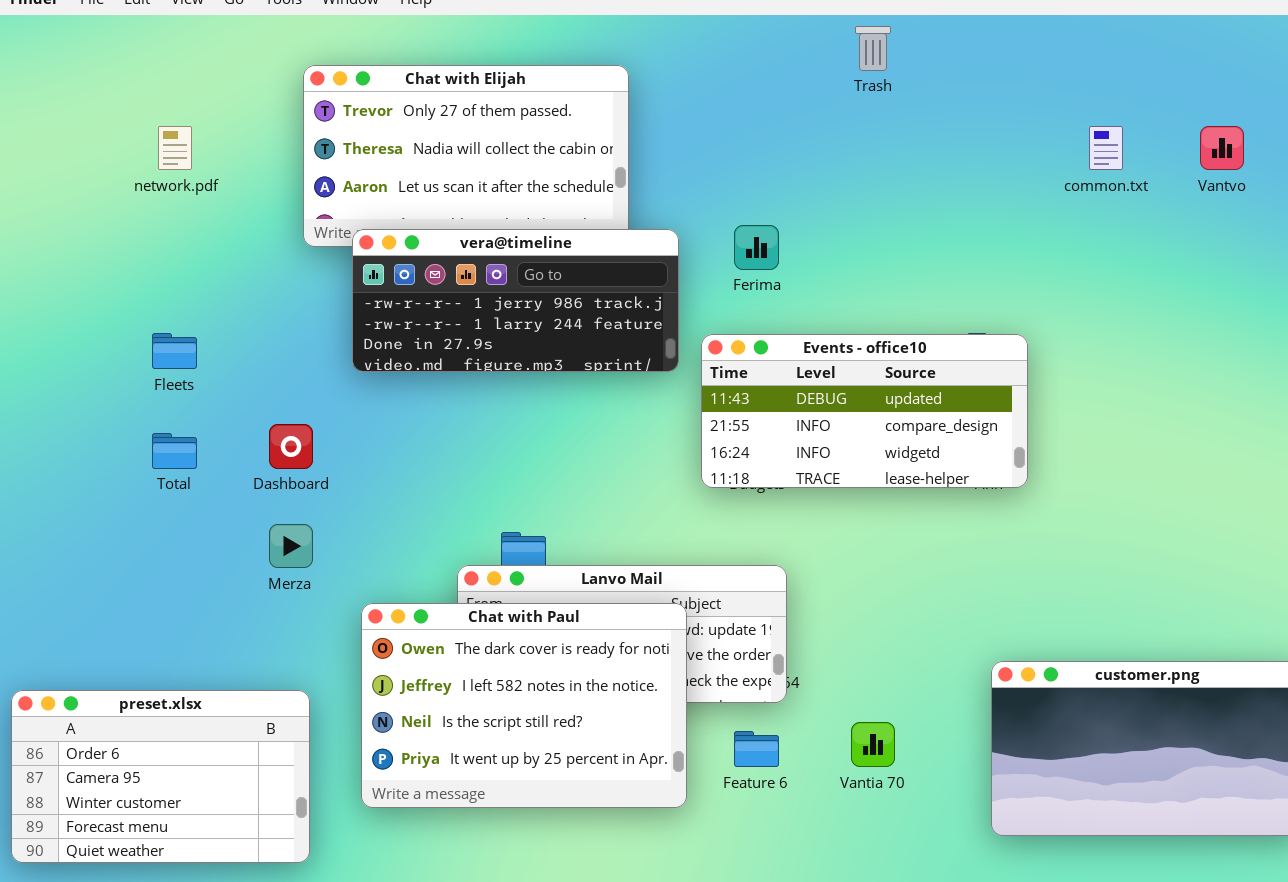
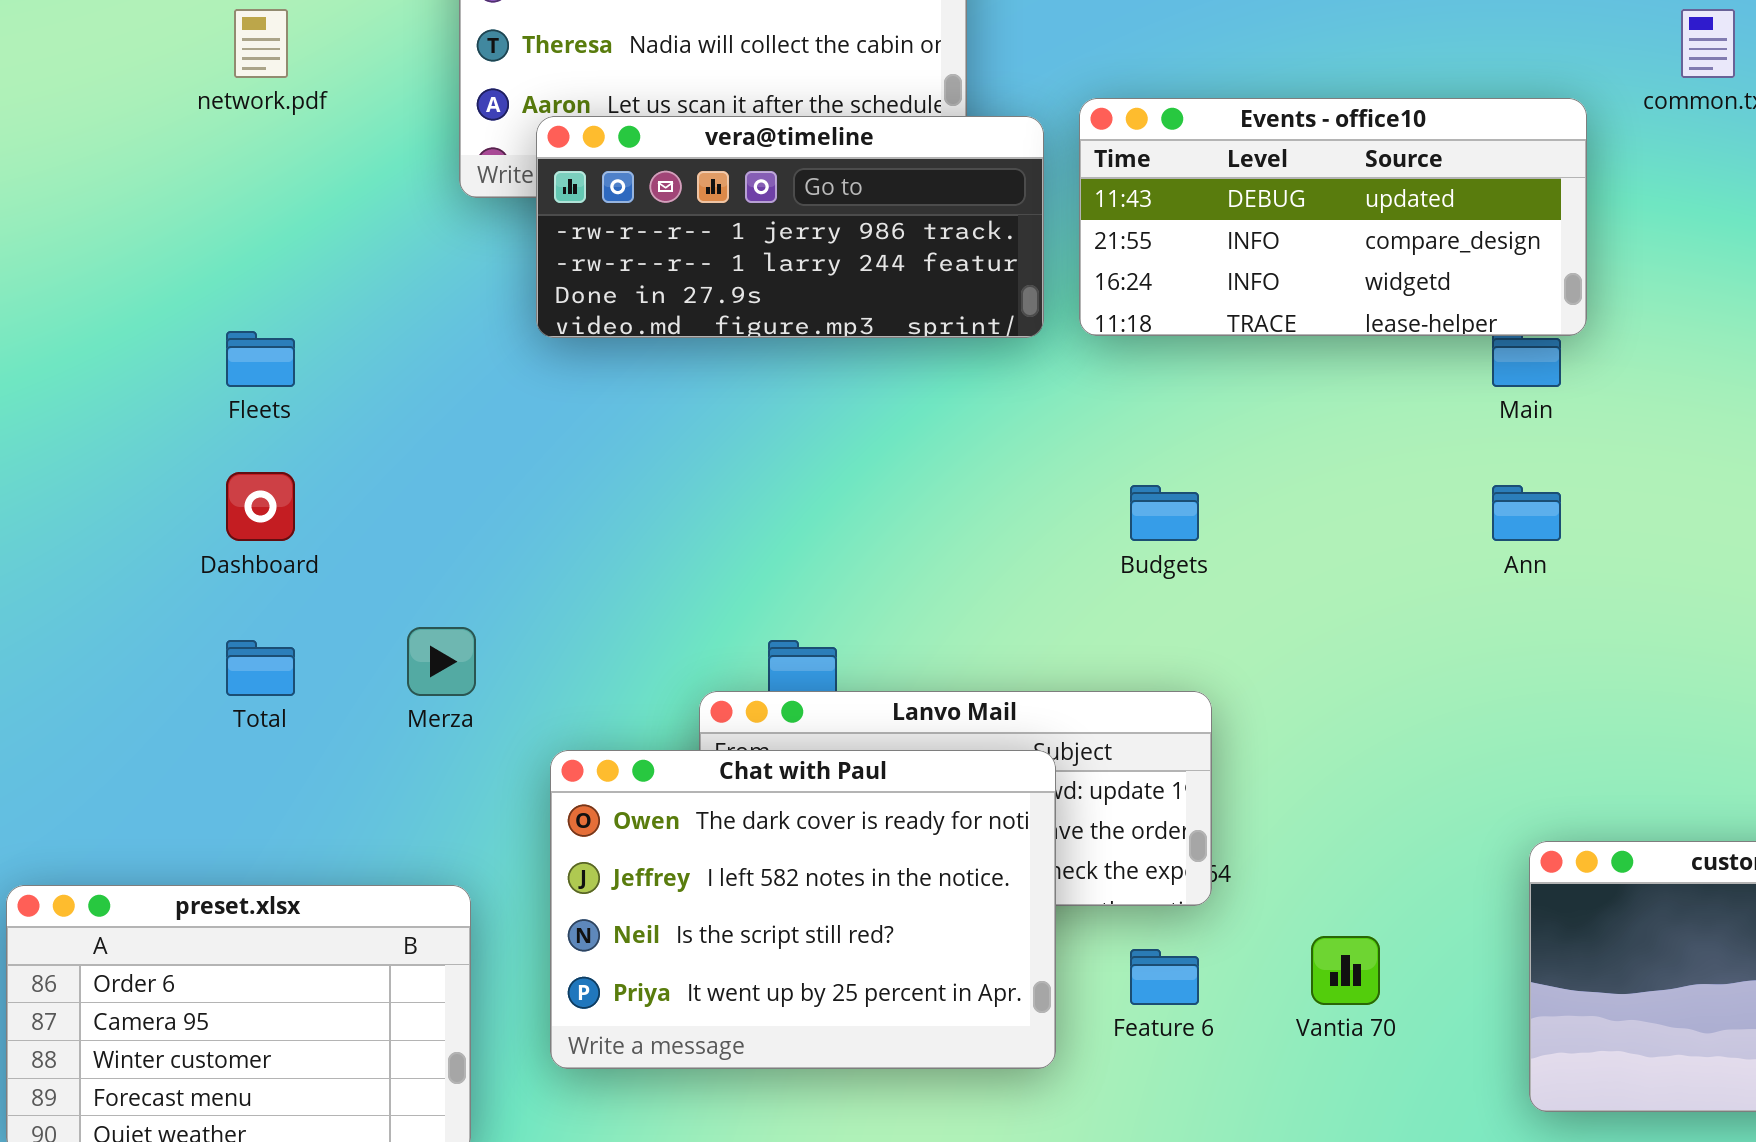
vera@timeline: [352,229,679,372] -> [536,116,1044,338], moved
Events - office10: [701,334,1028,488] -> [1079,98,1587,336], moved
Dashboard: [269,424,313,469] -> [226,472,295,541], moved
Total: [152,433,197,469] -> [226,640,295,696], moved

